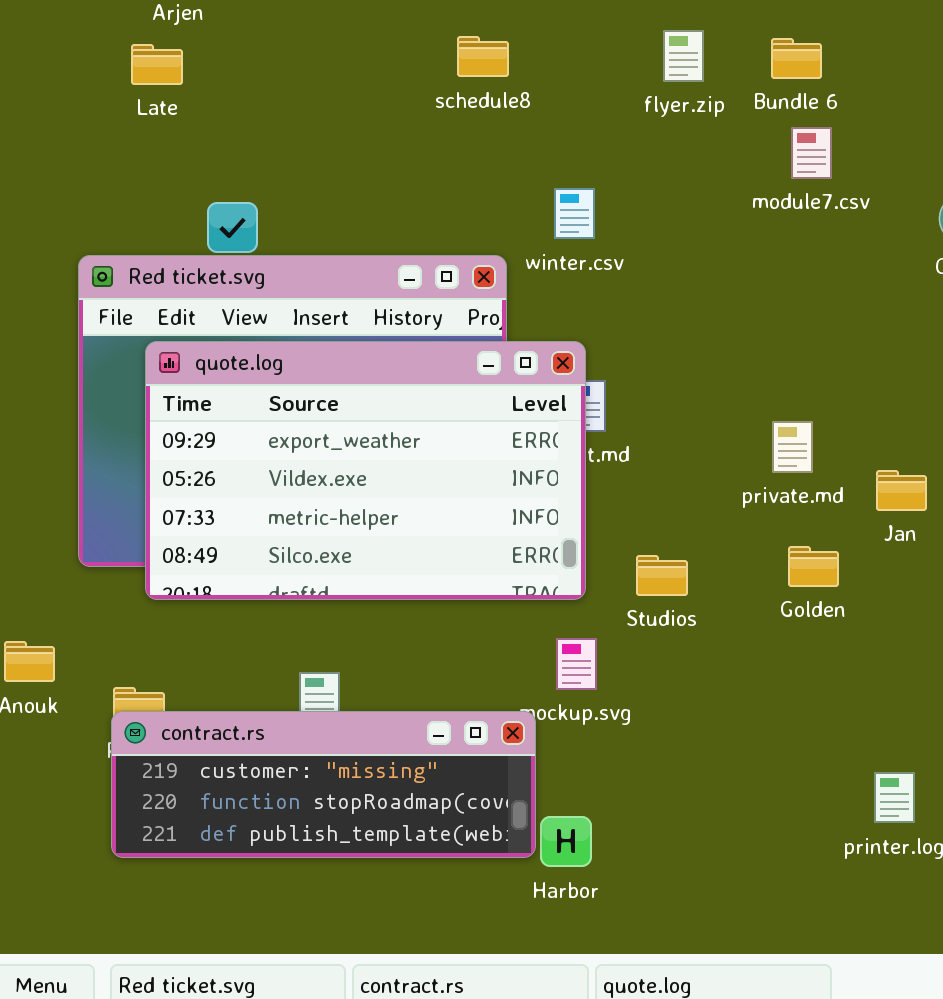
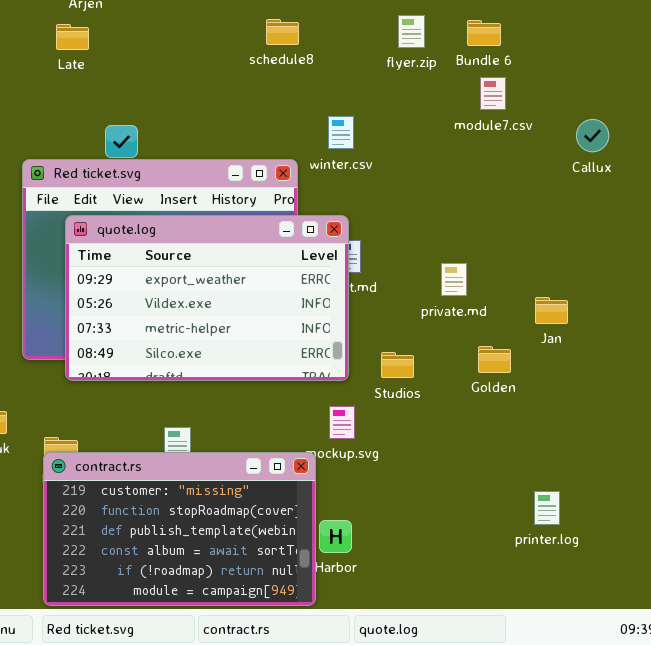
private.md: [772,421,813,473] -> [441,263,467,296], moved
contract.rs: [111,711,536,858] -> [43,452,316,606], resized

